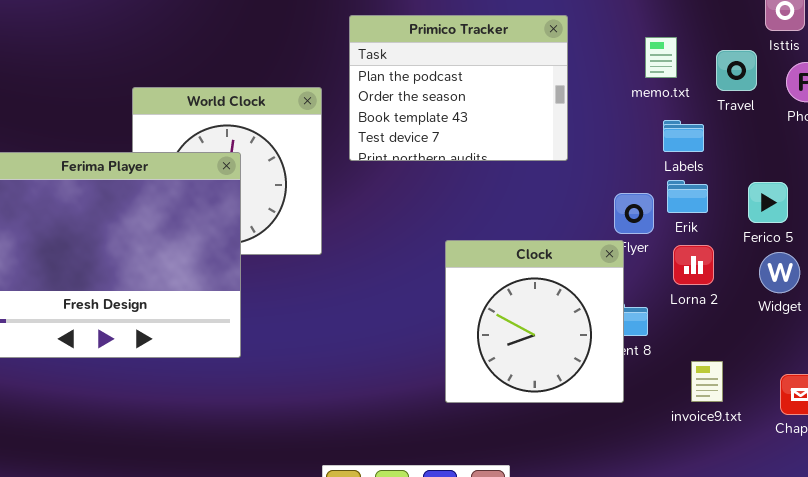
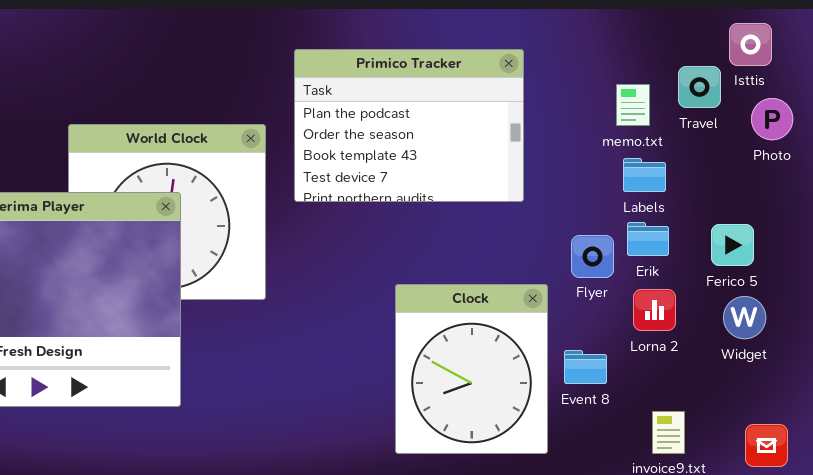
memo.txt: [645,37,677,78] -> [616,84,650,126], moved
Travel: [716,50,757,91] -> [678,66,721,108], moved
Clock: [445,240,624,403] -> [395,284,548,454], resized

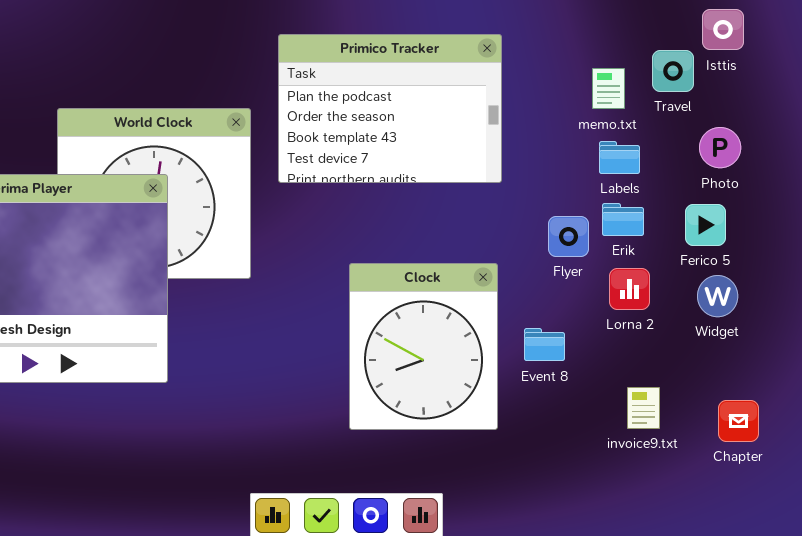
Photo: [751,98,793,140] -> [699,127,741,168], moved
Clock: [395,284,548,454] -> [349,263,498,430], moved
Event 8: [564,350,607,384] -> [524,328,565,361], moved

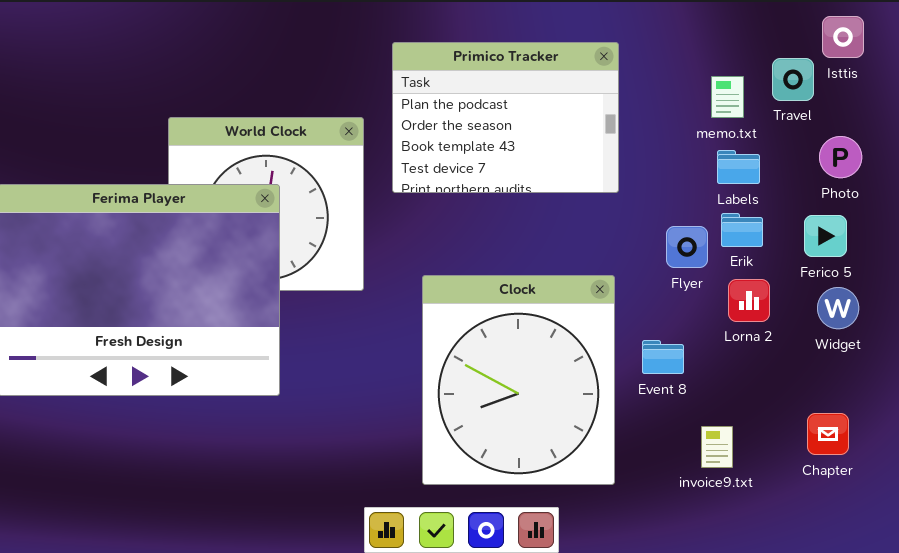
Clock: [349,263,498,430] -> [422,275,615,485], resized
invoice9.txt: [627,387,660,429] -> [701,426,733,468], moved
Chapter: [718,400,759,442] -> [807,413,849,455], moved

